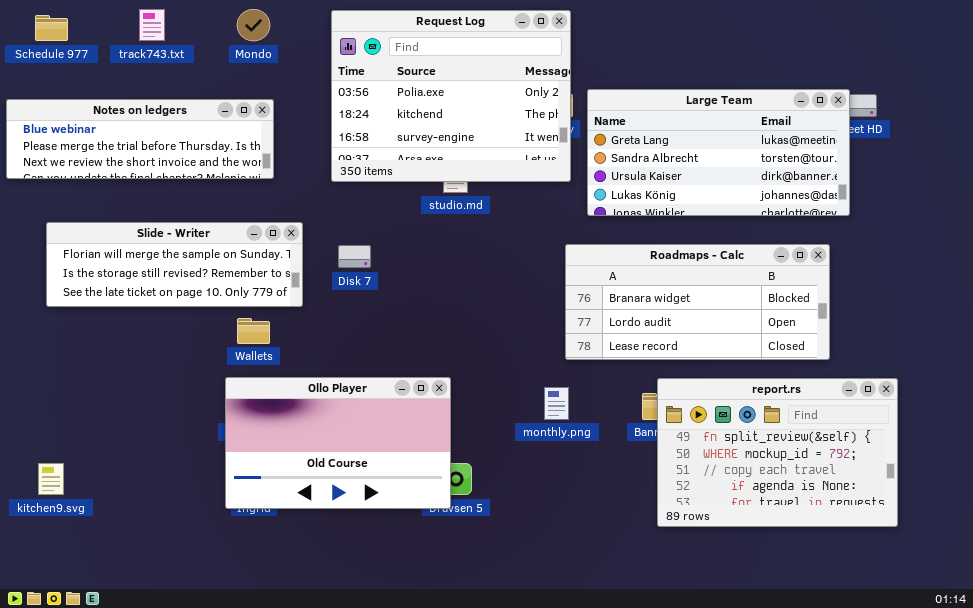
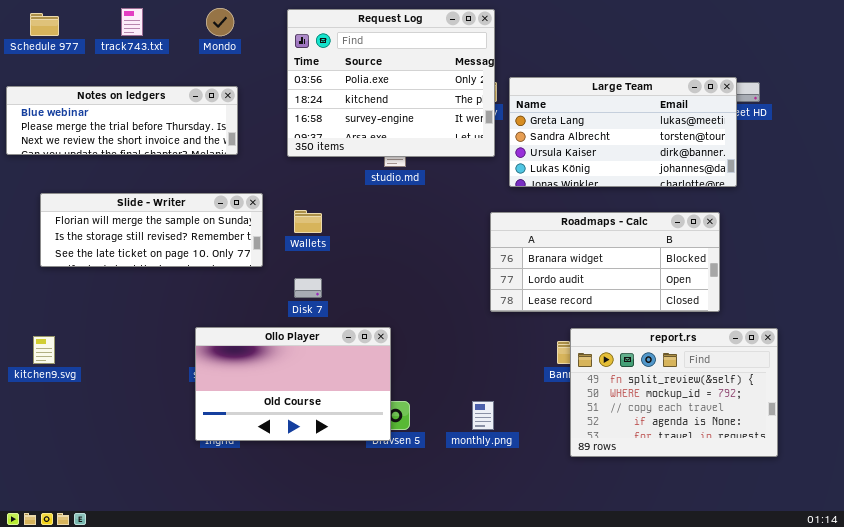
Disk 7: [338,245,371,268] -> [294,278,322,298], moved
Wallets: [237,318,270,344] -> [294,210,322,233], moved
monthly.png: [544,387,569,420] -> [472,401,494,430], moved
kitchen9.svg: [38,463,64,495] -> [33,336,55,364], moved

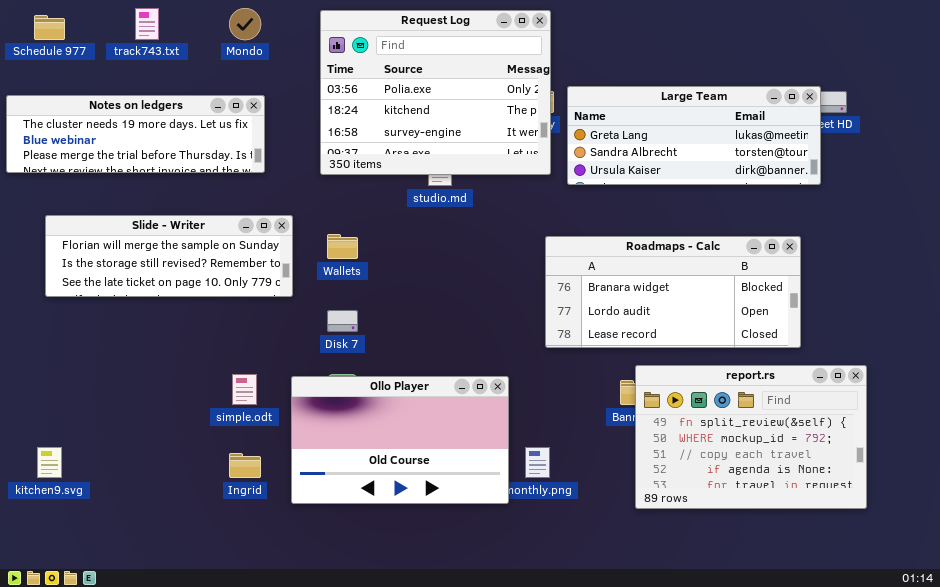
Large Team: [509,77,737,187] -> [567,86,821,185], resized
Notes on ledgers: [6,86,238,155] -> [6,95,265,173], scrolled up 1 row
Ollo Player: [195,327,391,441] -> [291,376,509,504], moved
kitchen9.svg: [33,336,55,364] -> [37,447,62,478], moved

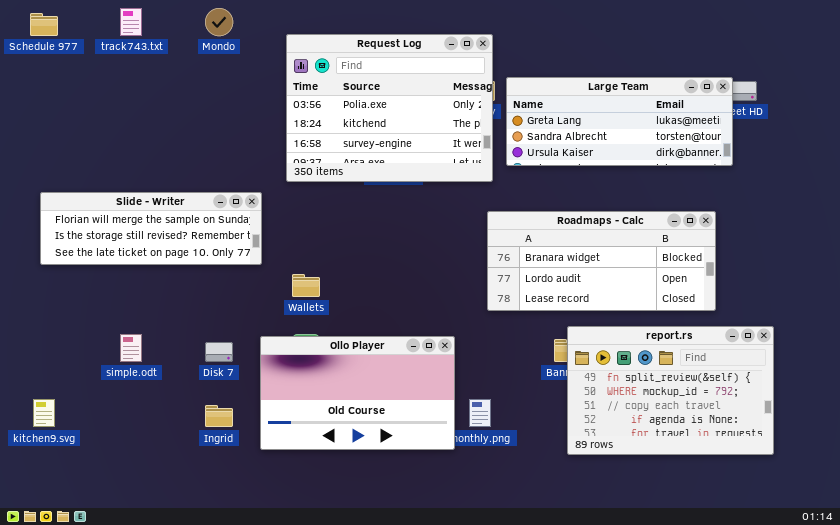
Request Log: [320,10,551,175] -> [286,34,493,182], moved
Notes on ledgers: [6,95,265,173] -> none, closed
Wallets: [327,234,358,259] -> [292,274,320,297], moved
Disk 7: [327,310,358,332] -> [205,342,233,362], moved
simple.odt: [232,374,257,405] -> [120,334,142,362], moved

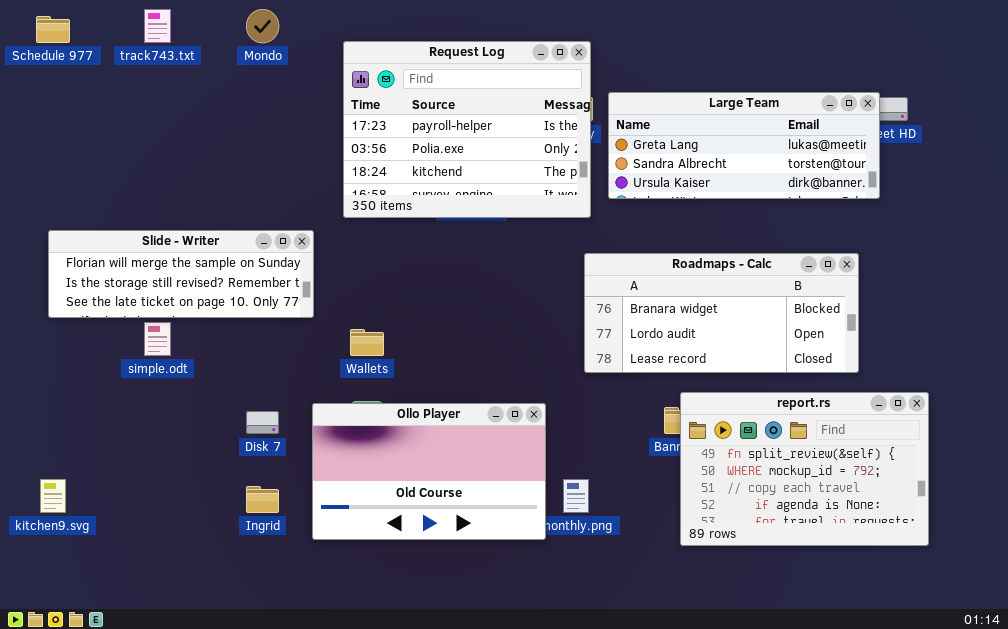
Request Log: [286,34,493,182] -> [343,41,591,218], scrolled up 1 row
simple.odt: [120,334,142,362] -> [144,322,171,356], moved

